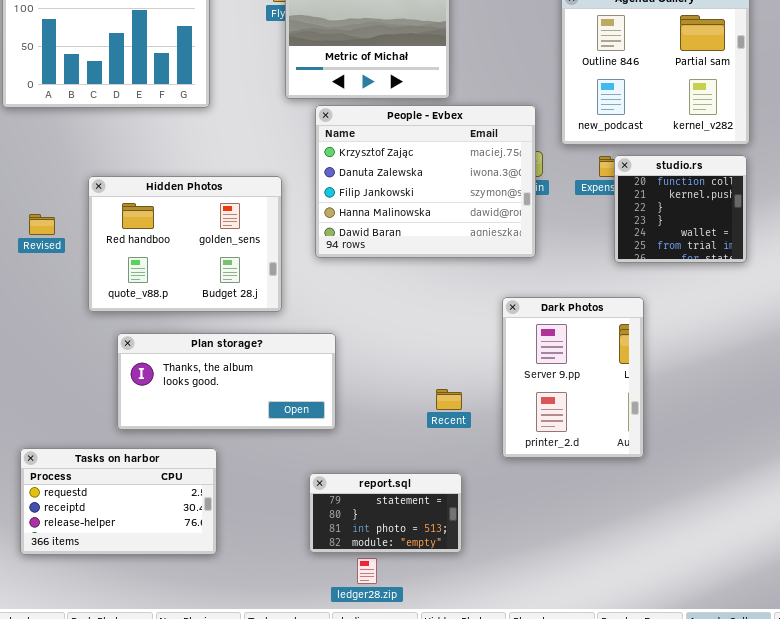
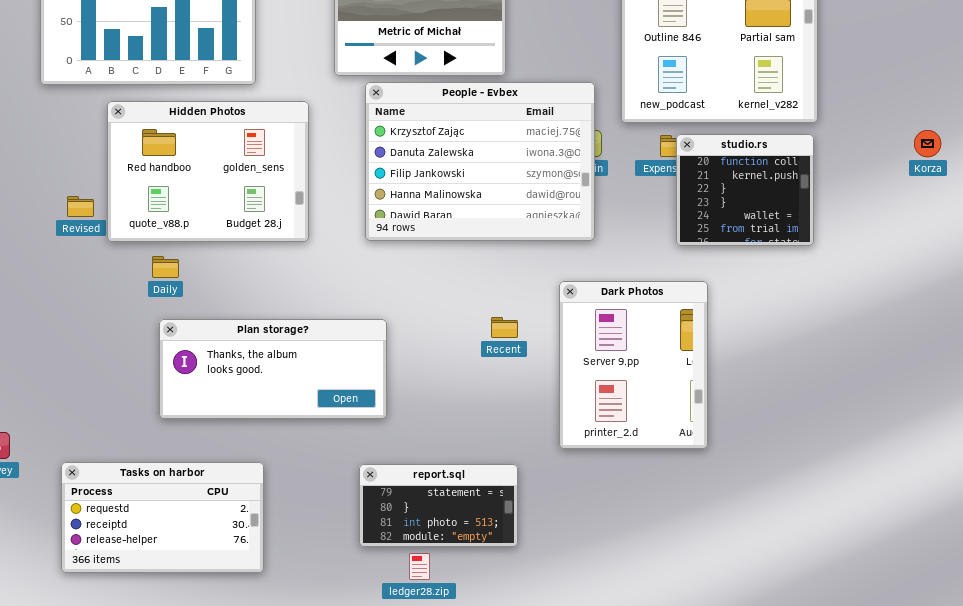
Hidden Photos: [88,176,282,312] -> [107,101,309,242], moved
Recent: [436,389,462,410] -> [491,317,518,338], moved
Tasks on harbor: [20,448,217,555] -> [61,462,264,573], moved

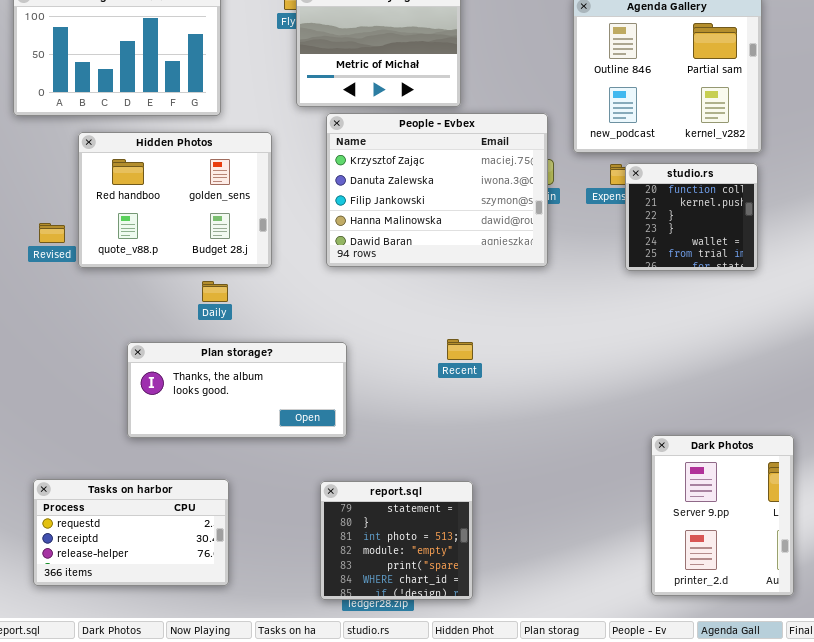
Daily: [152,256,179,278] -> [202,281,228,302], moved
Dark Photos: [559,281,708,449] -> [651,435,794,596], moved
report.sql: [359,464,518,547] -> [320,481,473,600], resized

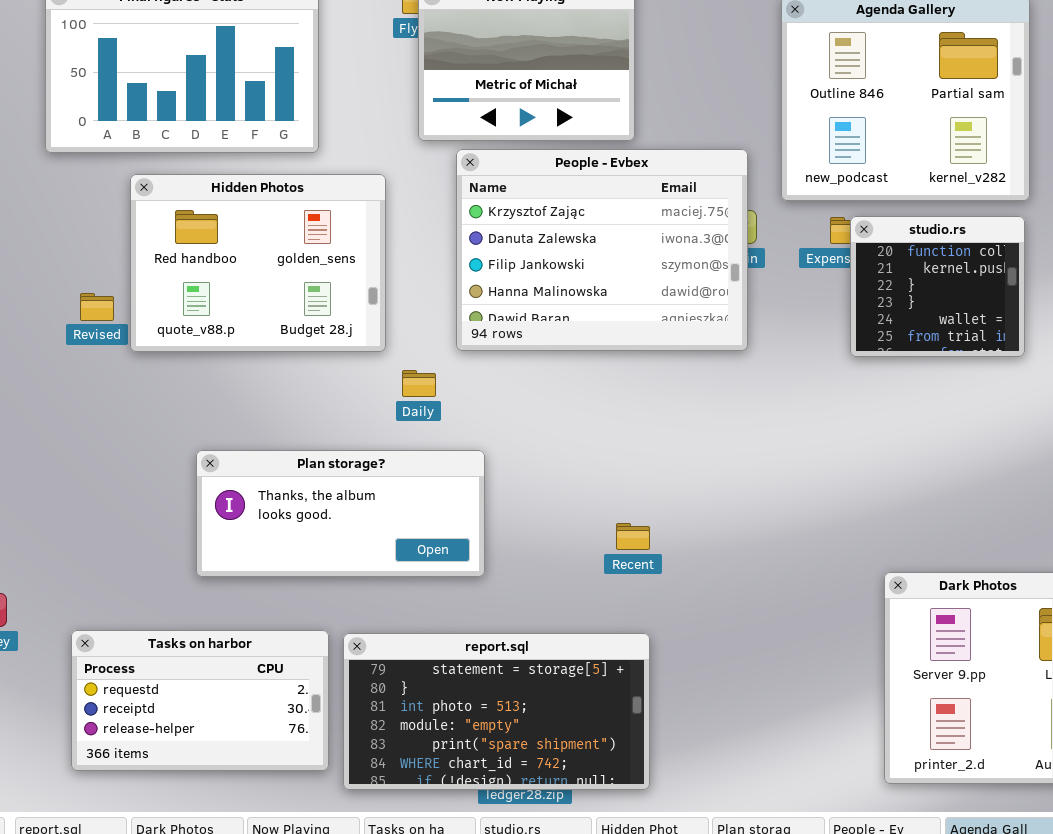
Daily: [202,281,228,302] -> [402,370,436,397], moved
Recent: [447,339,473,360] -> [616,523,650,550], moved
report.sql: [320,481,473,600] -> [343,633,650,790], resized

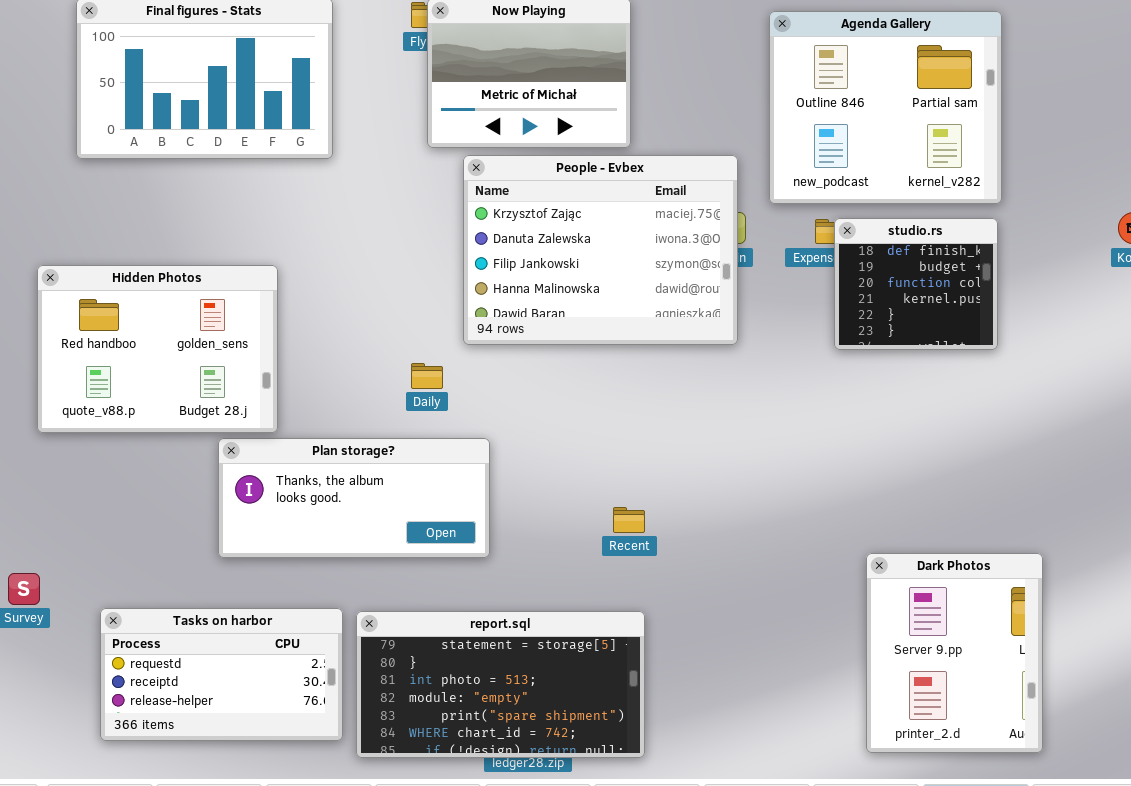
Hidden Photos: [130,174,386,352] -> [37,265,278,433], moved
studio.rs: [850,216,1025,357] -> [834,218,998,350], scrolled up 2 rows

